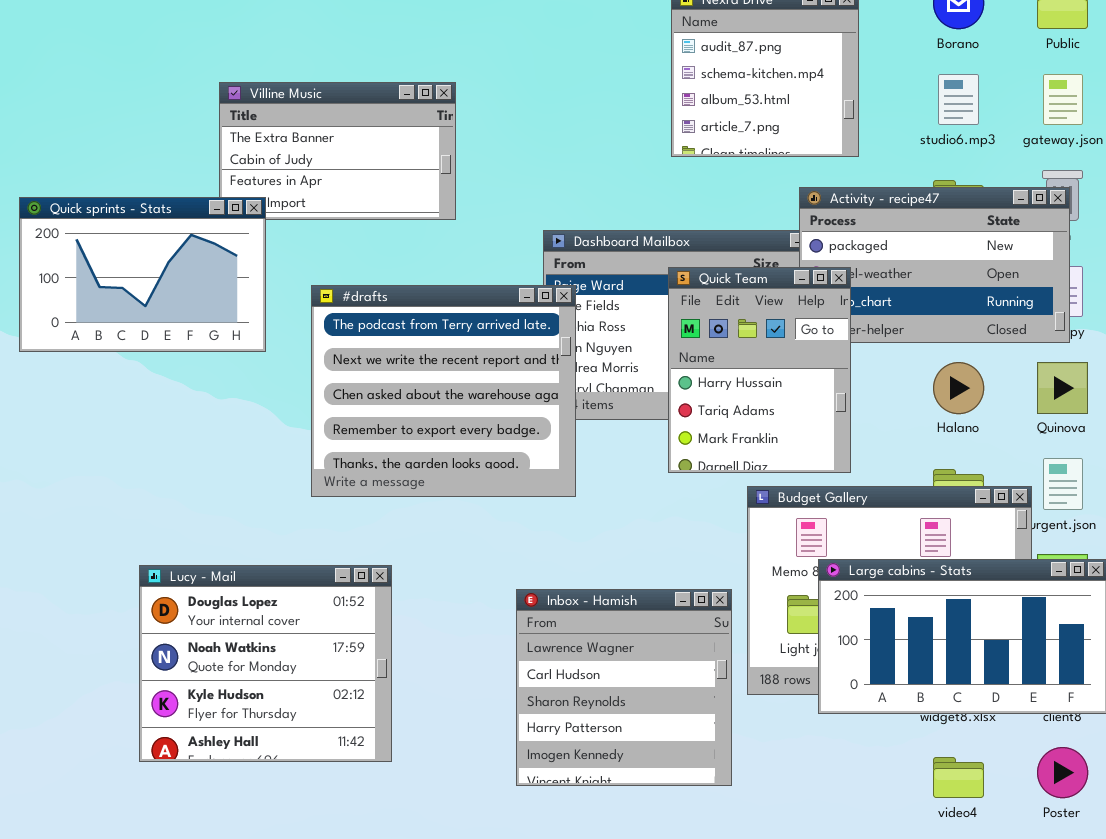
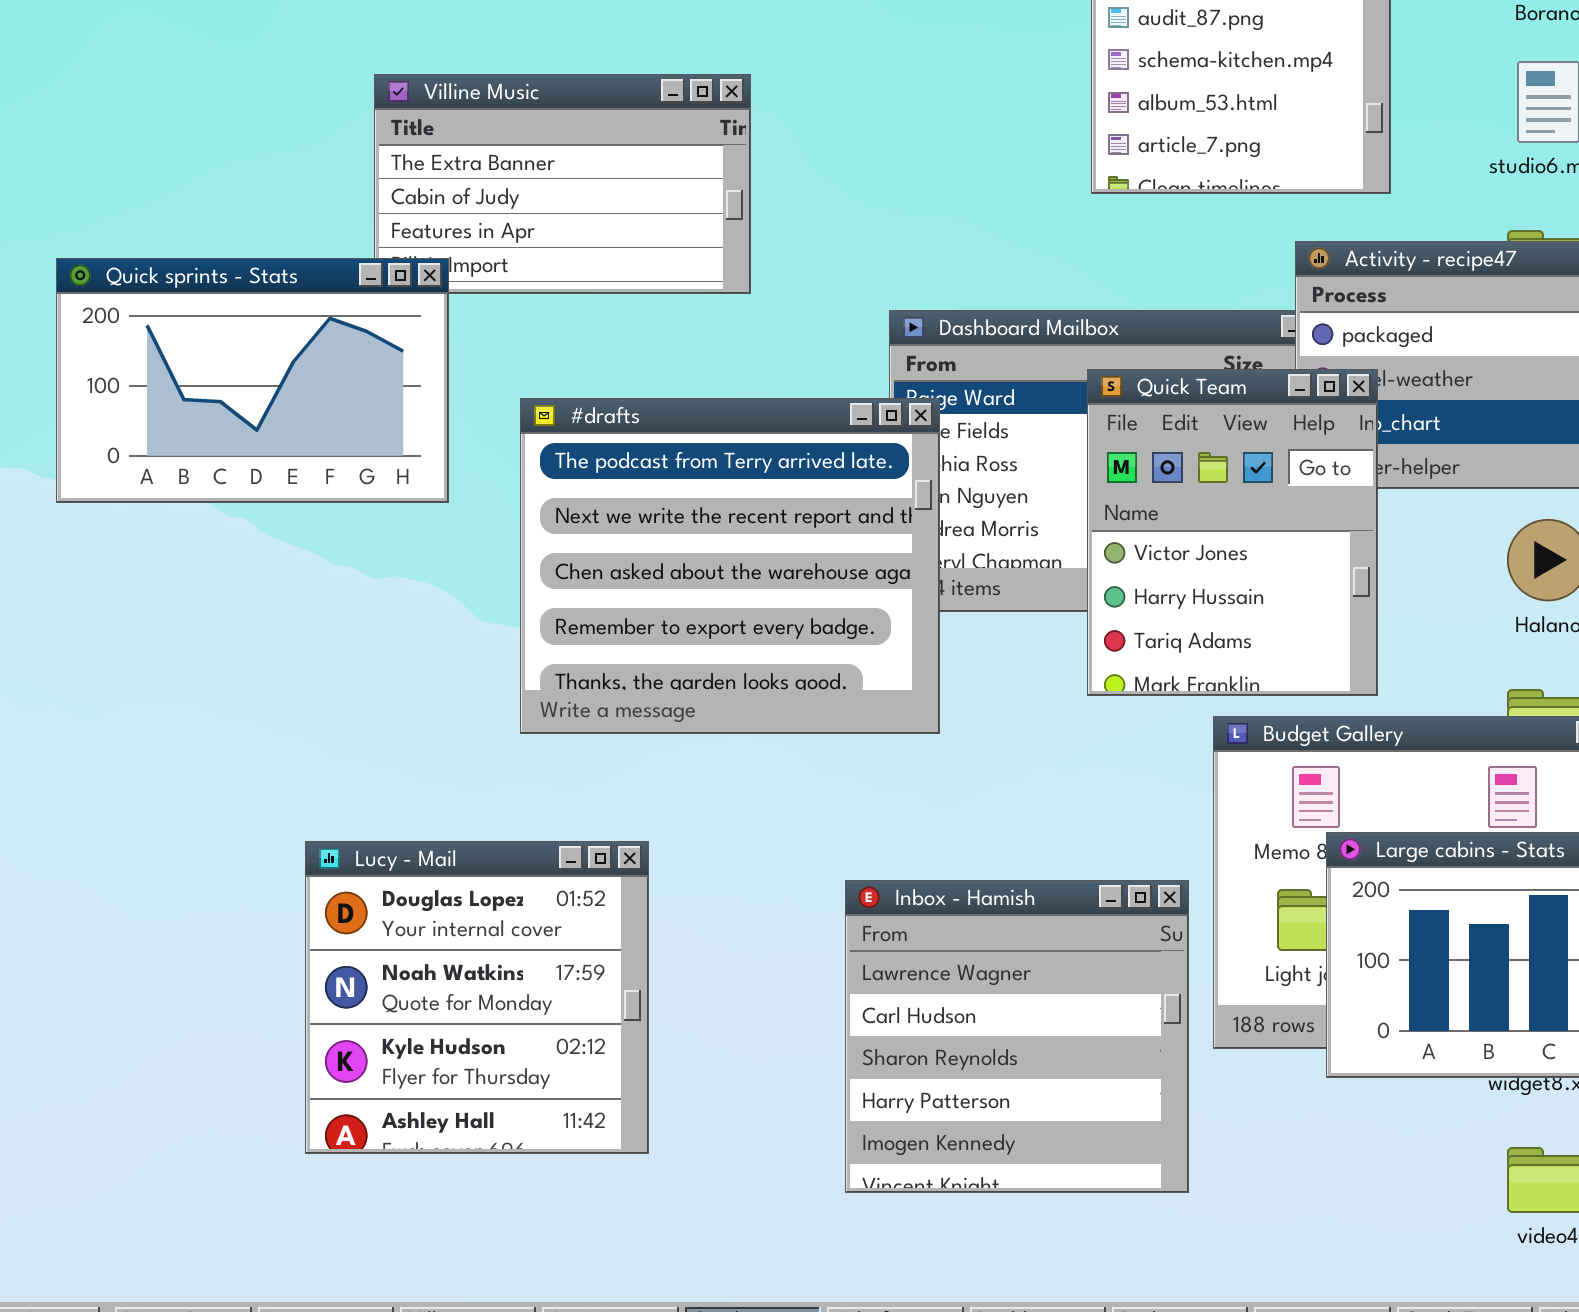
Quick Team: [668,267,851,473] -> [1087,369,1378,696], scrolled up 1 row
Lucy - Mail: [139,565,392,762] -> [305,841,649,1154], resized

